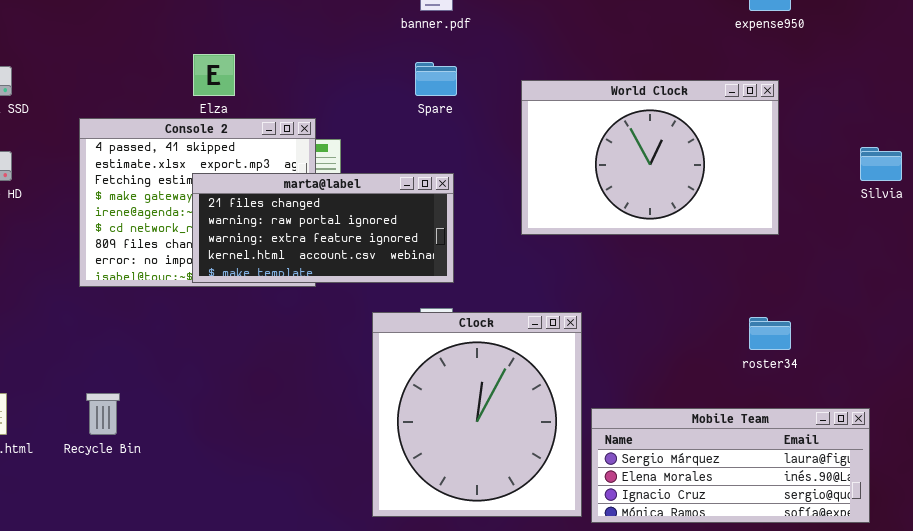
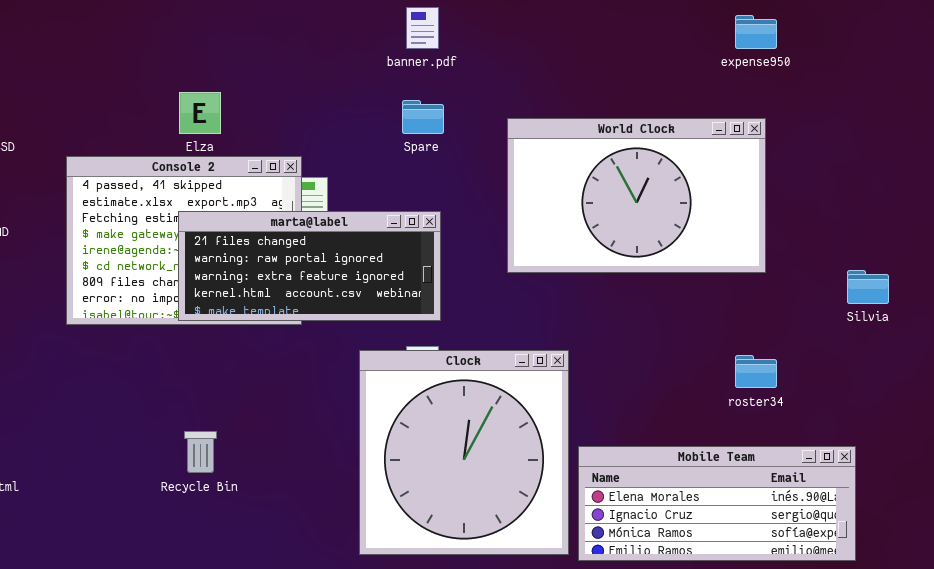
Silvia: [860,147,902,181] -> [847,270,889,304], moved
Recycle Bin: [86,393,120,435] -> [184,431,217,473], moved
Mobile Team: [591,408,870,523] -> [578,446,856,561], scrolled down 1 row

